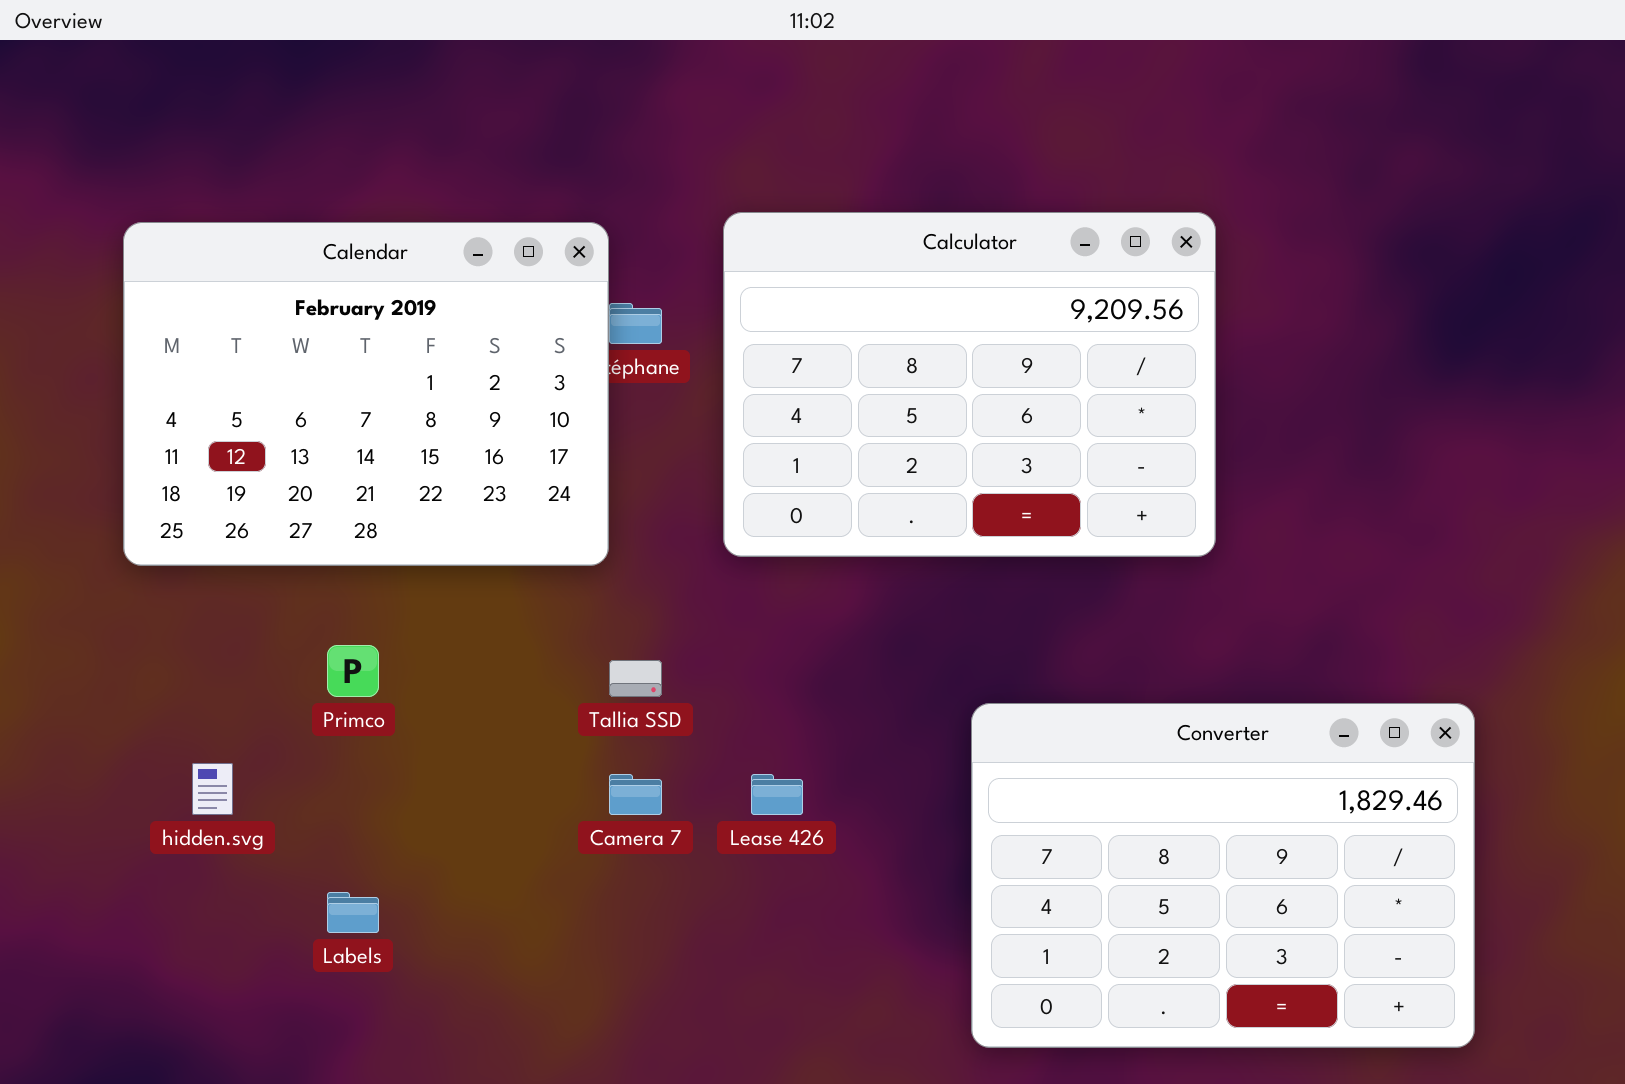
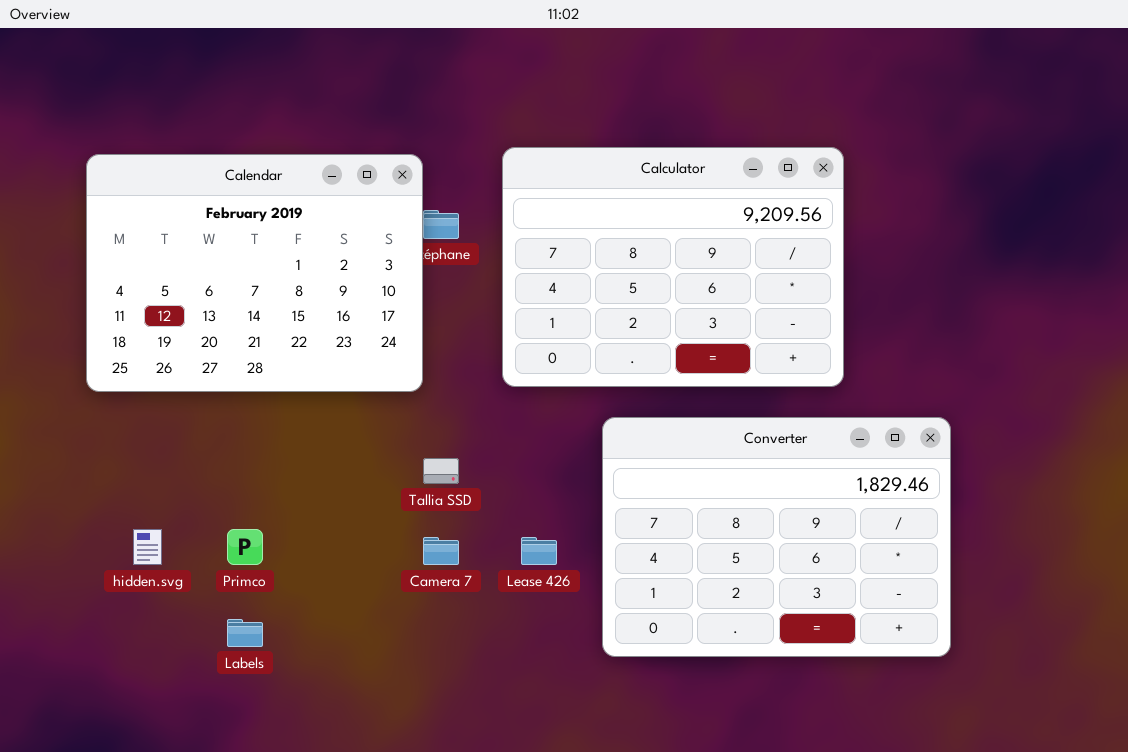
Primco: [327,645,379,697] -> [227,529,263,565], moved
Converter: [971,703,1475,1048] -> [602,417,951,657], moved

